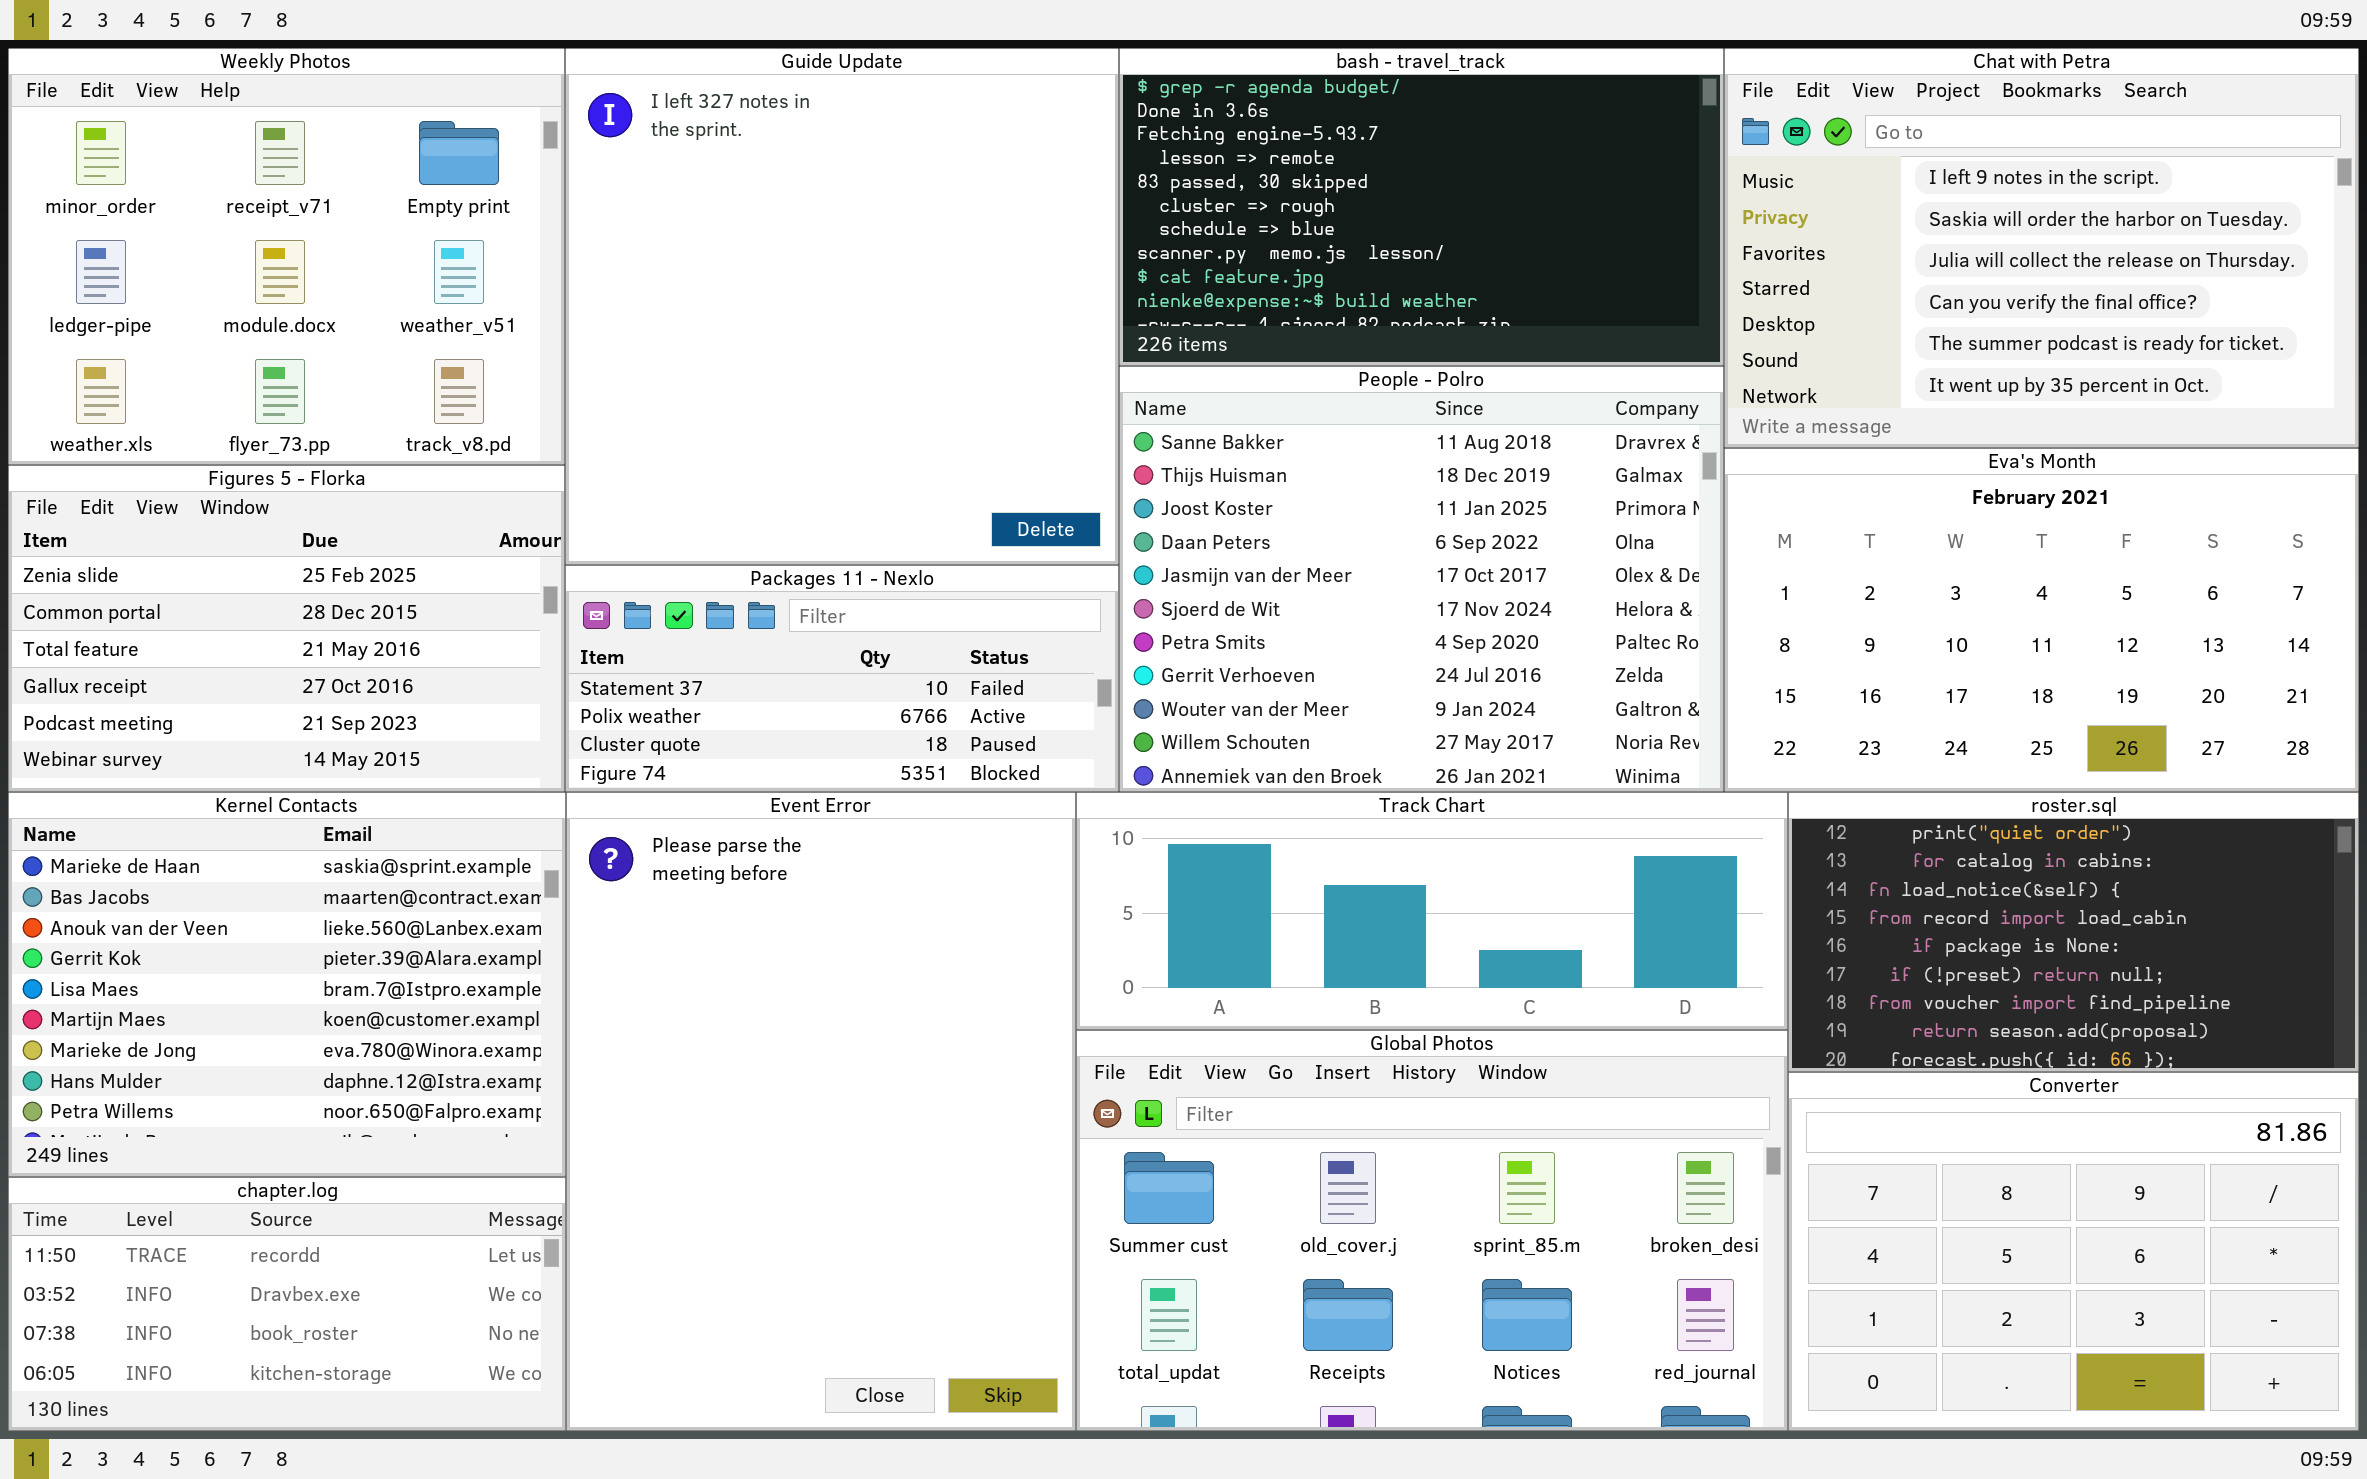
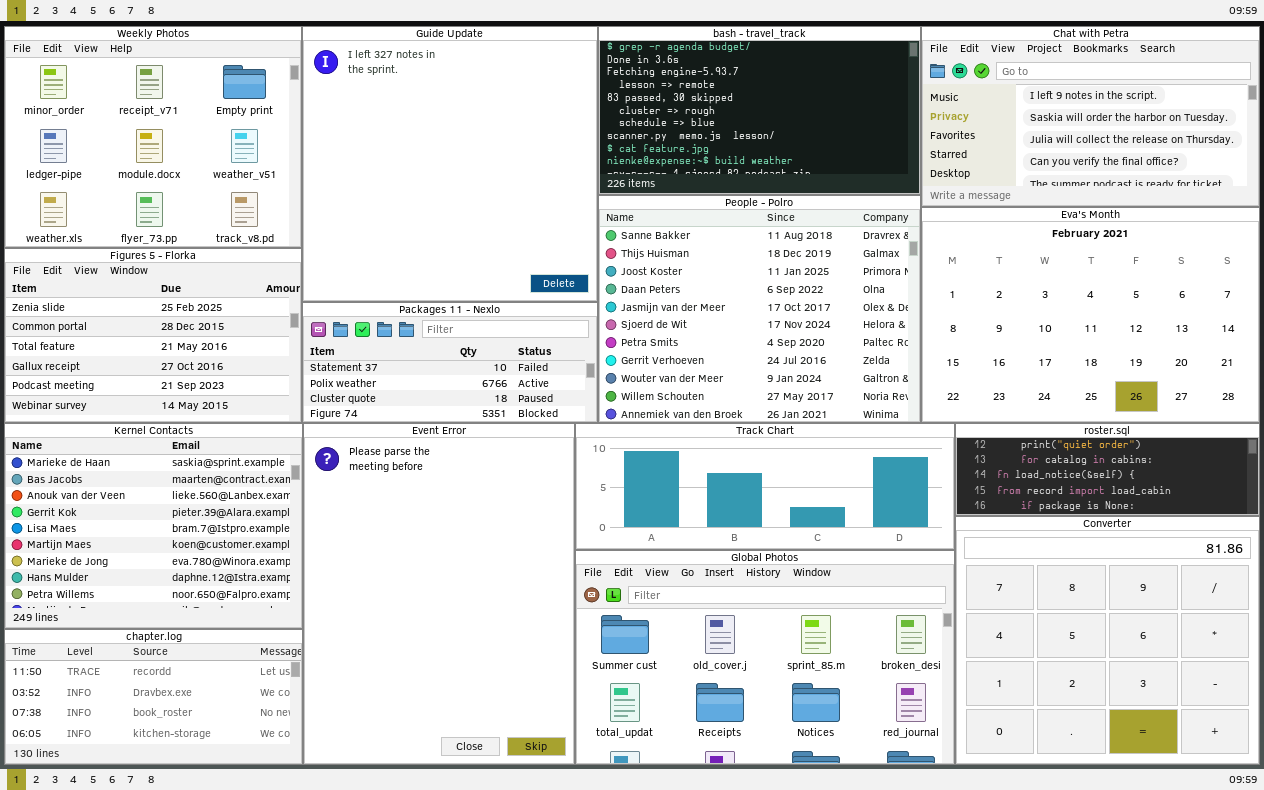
Chat with Petra: [1724,48,2359,448] -> [921,26,1260,207], resized
Eva's Month: [1724,448,2359,792] -> [921,207,1260,423], resized
roster.sql: [1788,792,2359,1072] -> [955,423,1260,516], resized
Converter: [1788,1072,2359,1431] -> [955,516,1260,765], resized

